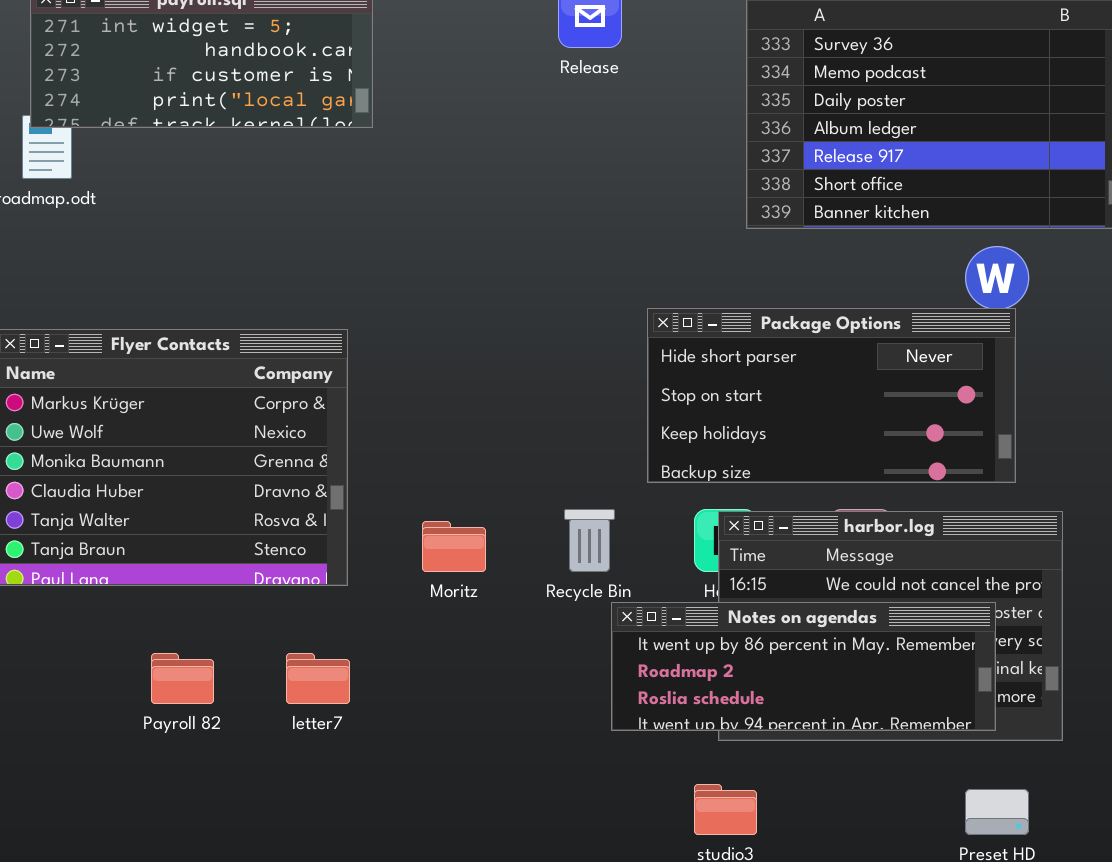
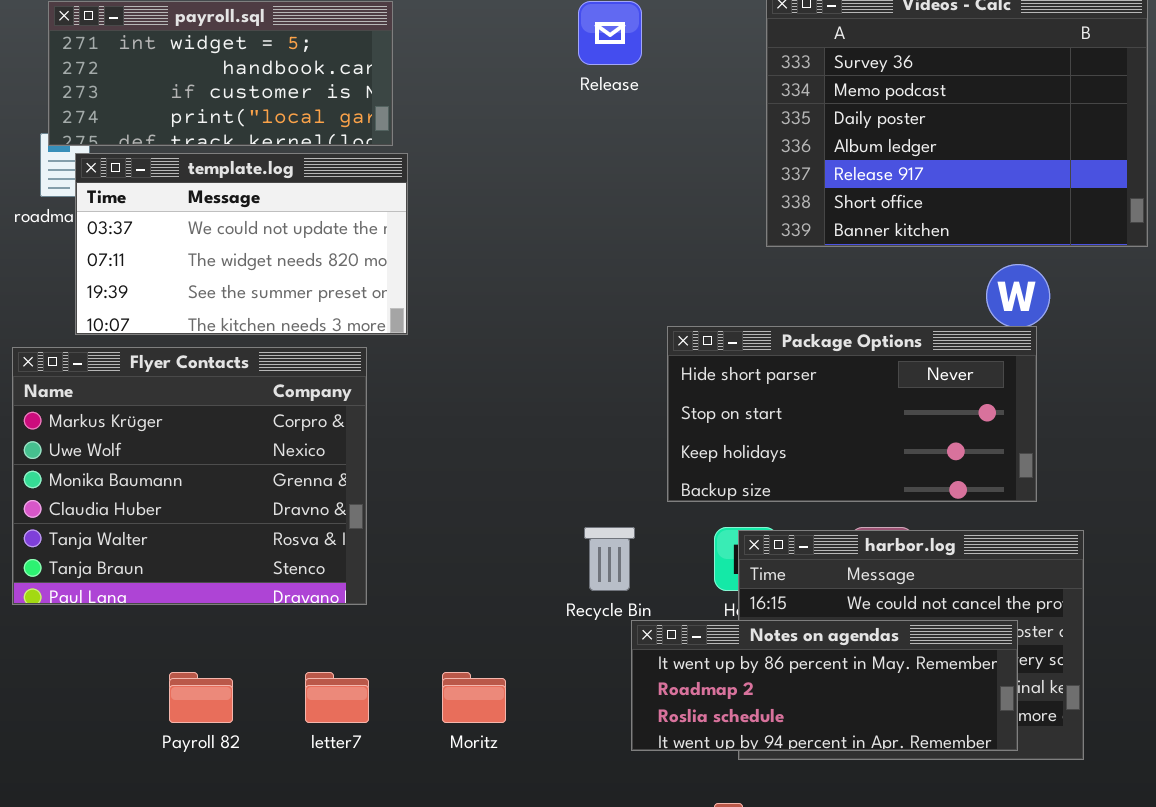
template.log: none -> [75,153,408,335], opened
Moritz: [422,521,486,572] -> [442,672,506,723], moved

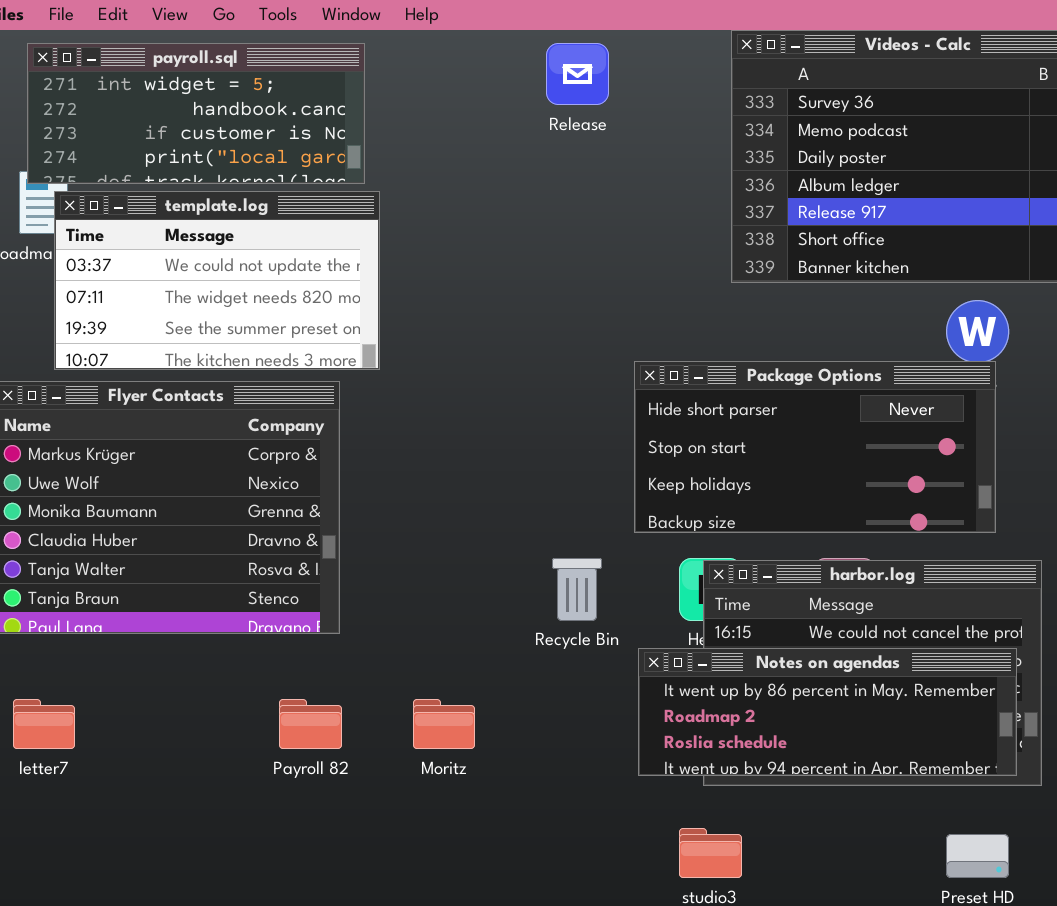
Notes on agendas: [631,620,1018,751] -> [638,648,1017,776], moved
Payroll 82: [169,672,233,723] -> [279,699,342,749], moved
letter7: [305,672,369,723] -> [13,699,75,749], moved

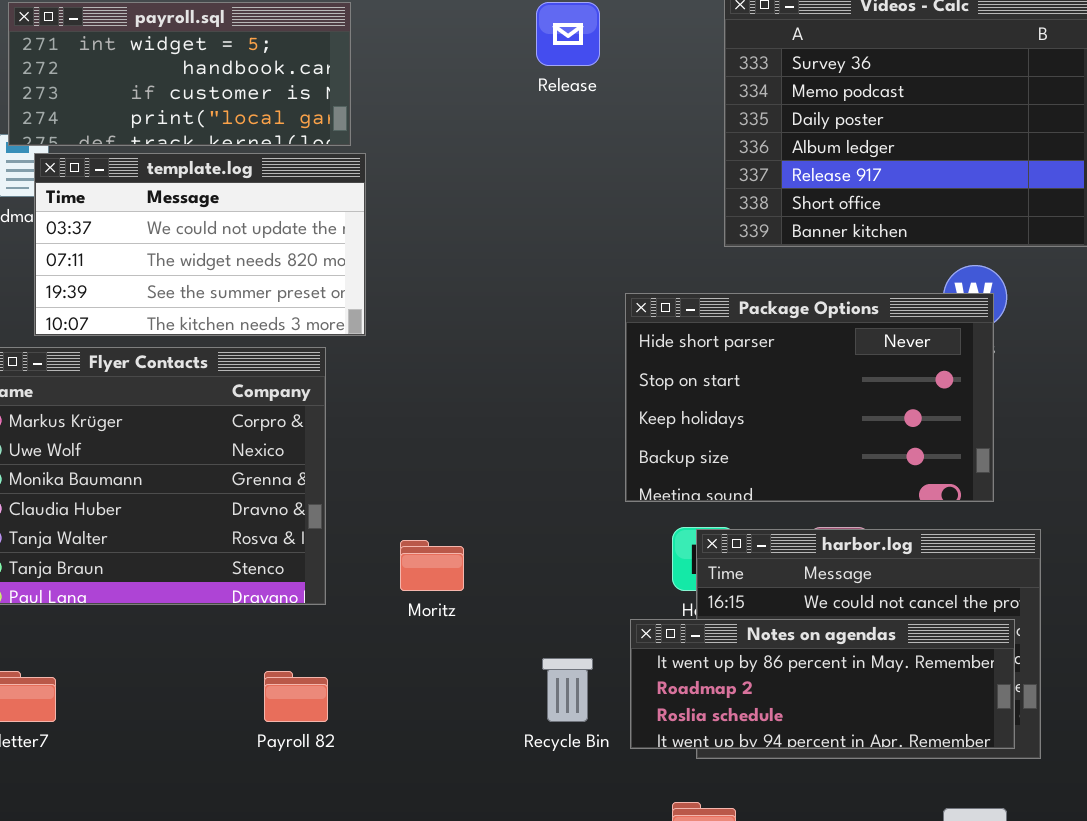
Package Options: [634,361,996,533] -> [625,293,994,502], resized
Recycle Bin: [552,558,602,621] -> [542,658,593,722], moved
Moritz: [413,699,475,749] -> [400,540,464,591], moved

